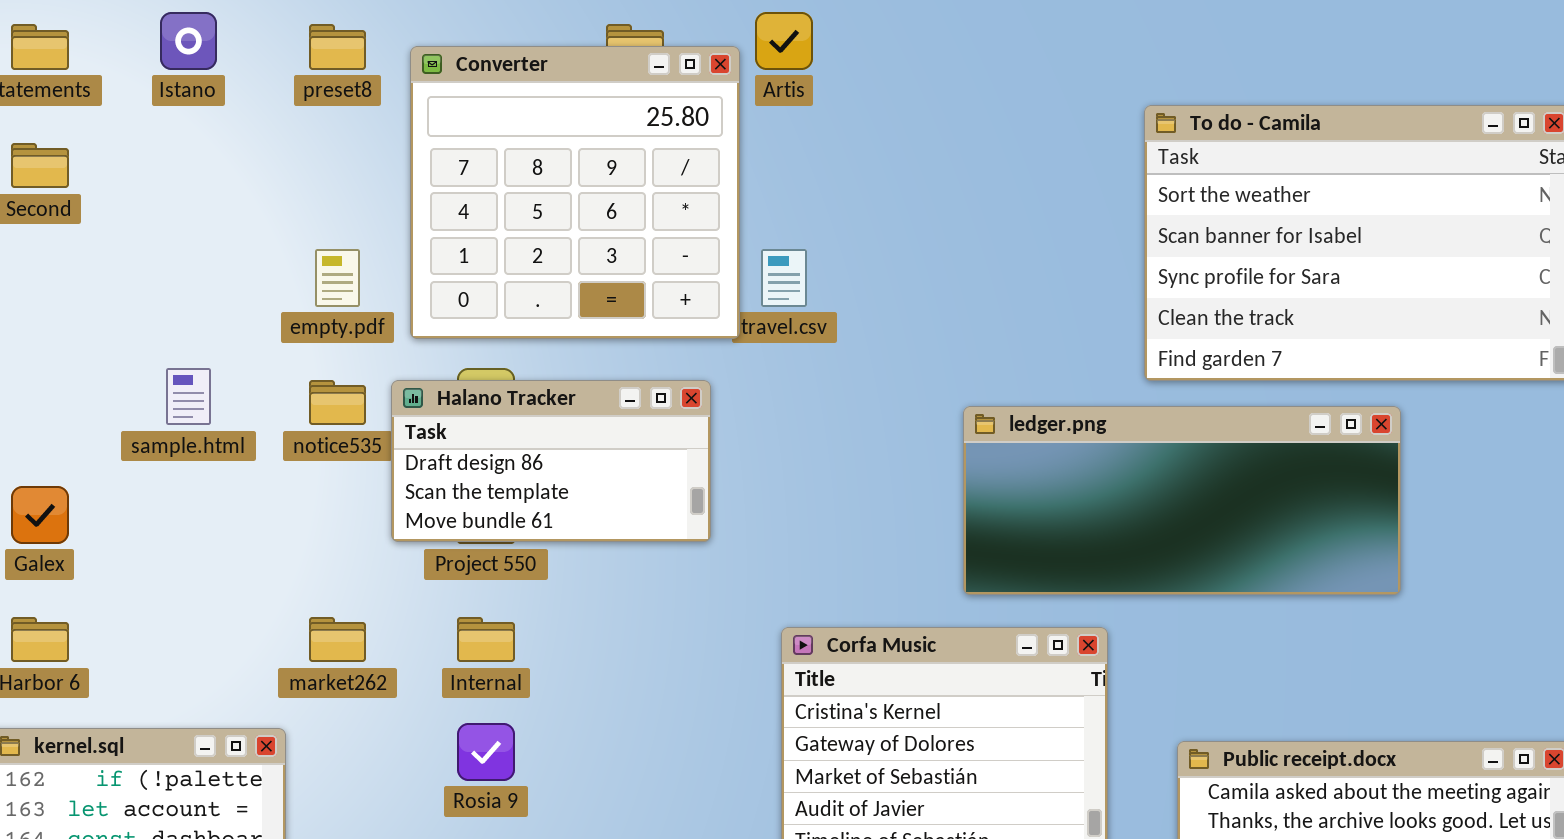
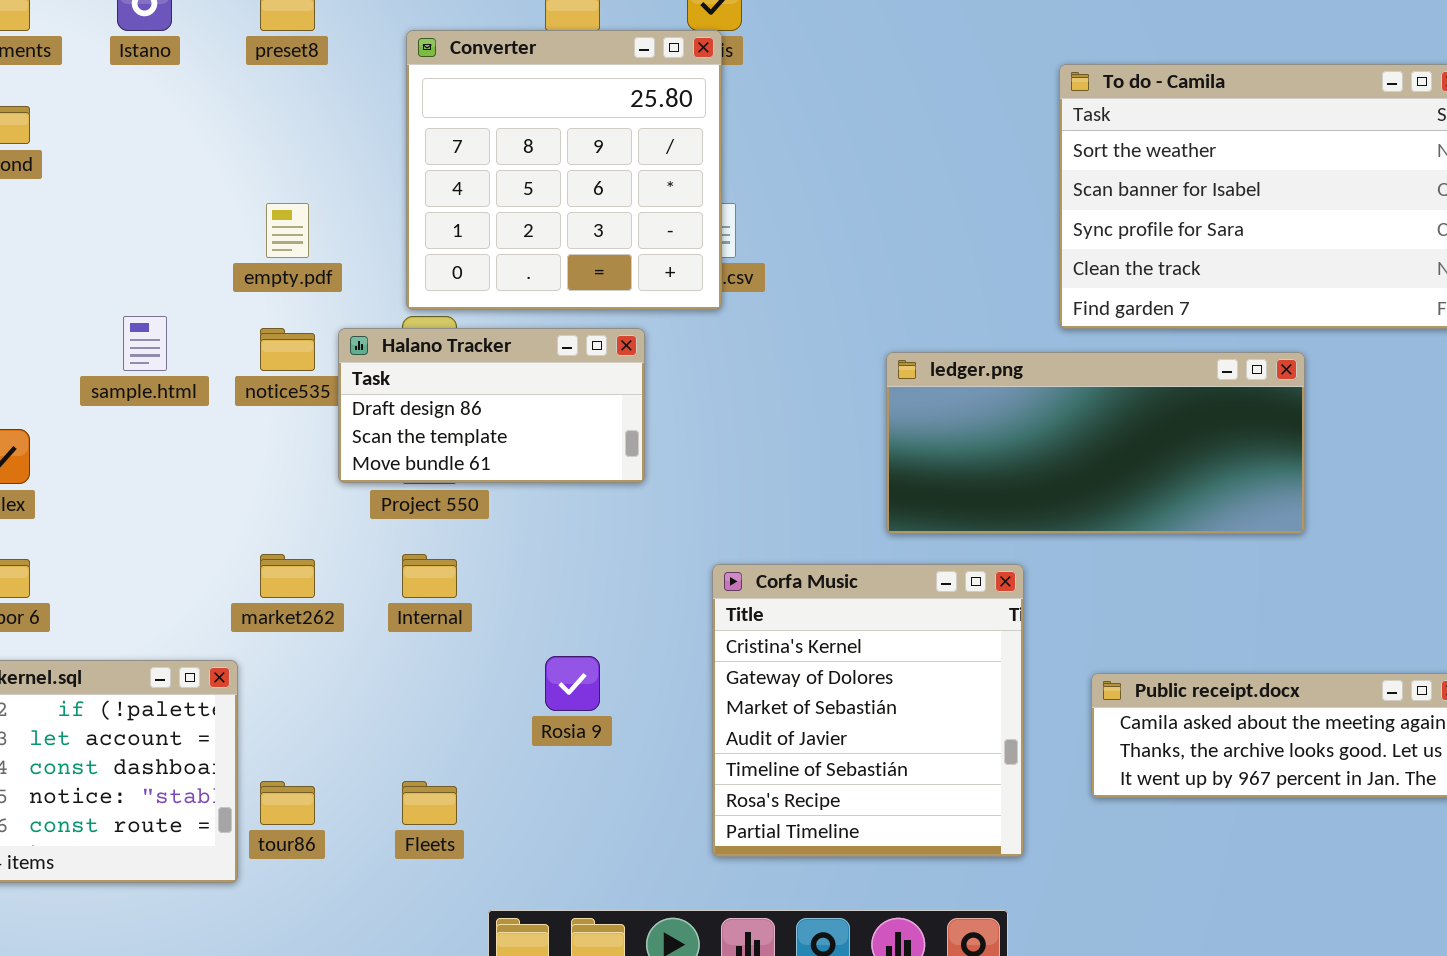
Converter: [410,46,740,339] -> [406,30,722,310], moved
Rosia 9: [457,723,515,781] -> [545,656,600,711], moved

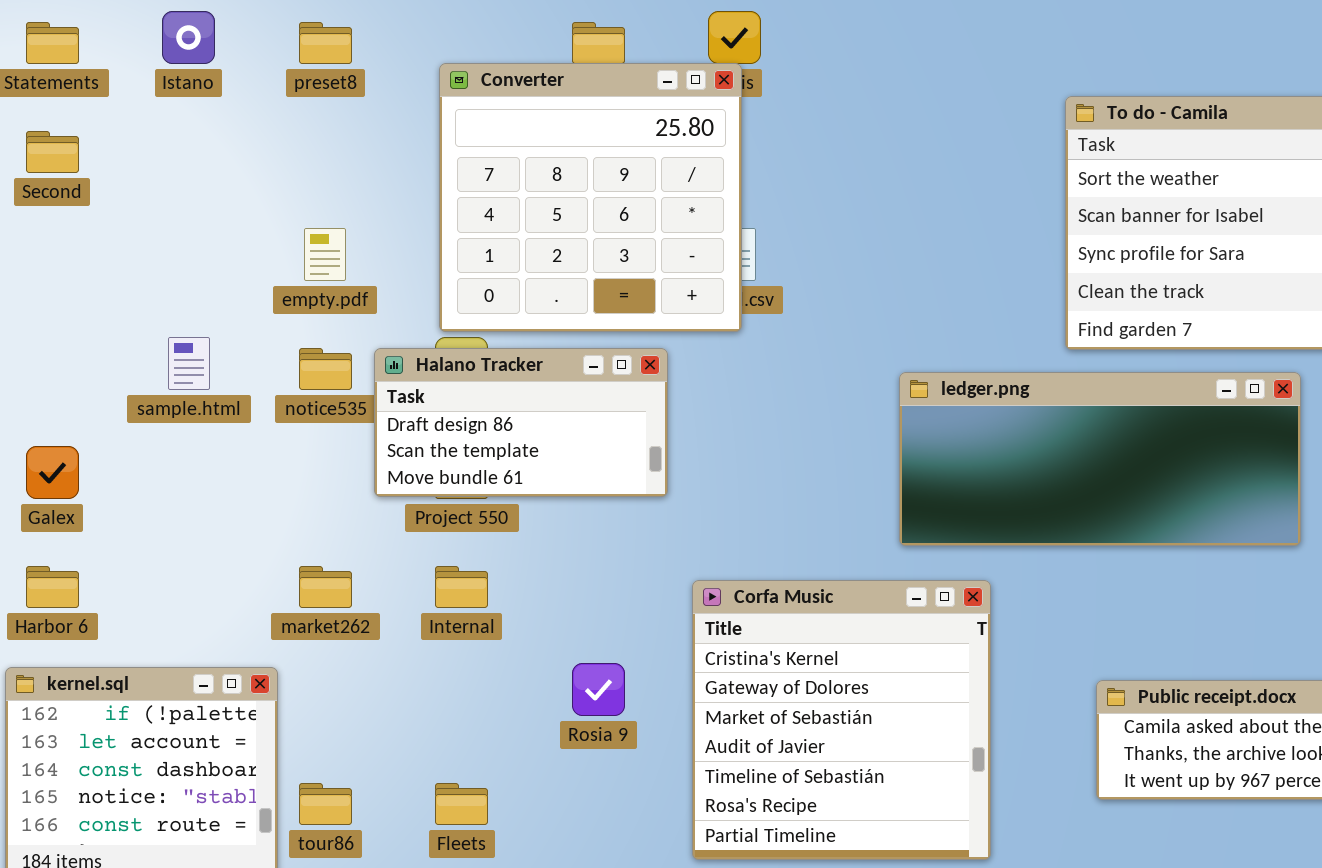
Corfa Music: [712,564,1024,857] -> [692,580,991,860], moved

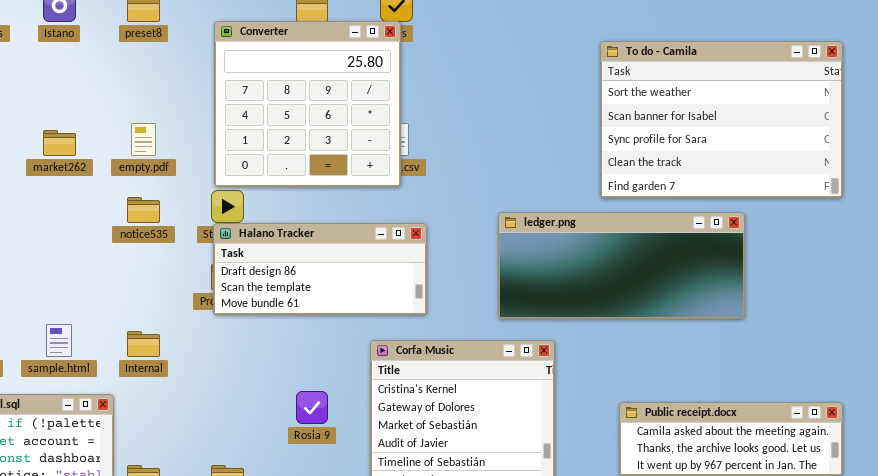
sample.html: [168,337,210,390] -> [46,324,72,357], moved
Halano Tracker: [374,348,668,497] -> [213,223,427,315], moved, resized
market262: [299,566,352,608] -> [43,130,76,156], moved
Internal: [435,566,488,608] -> [127,331,160,357], moved

